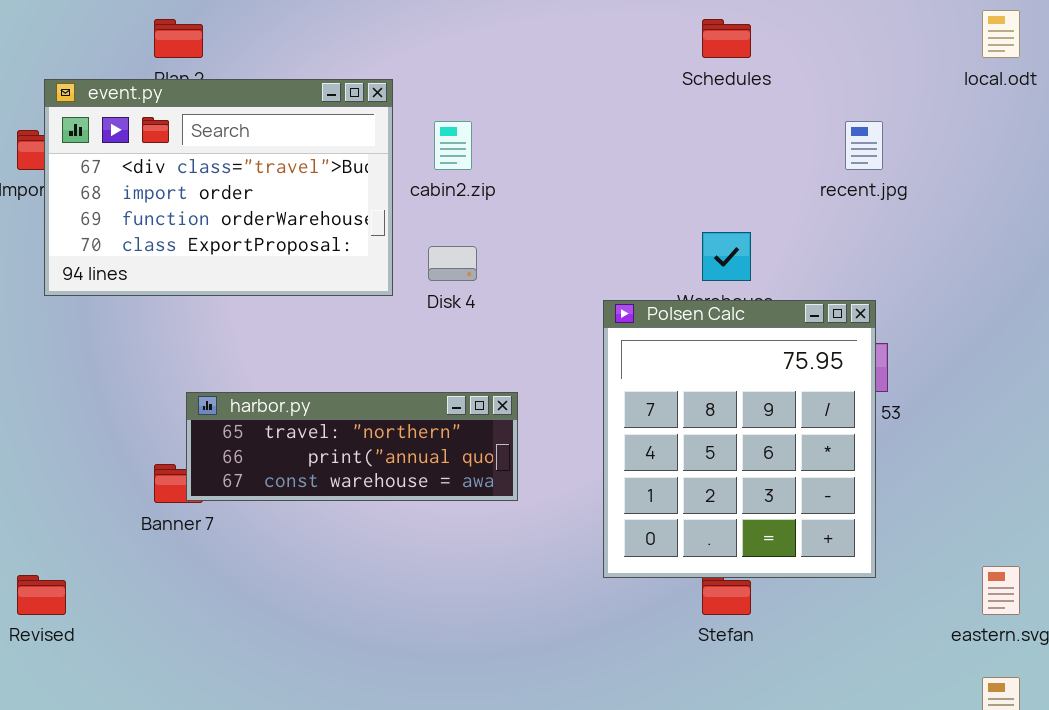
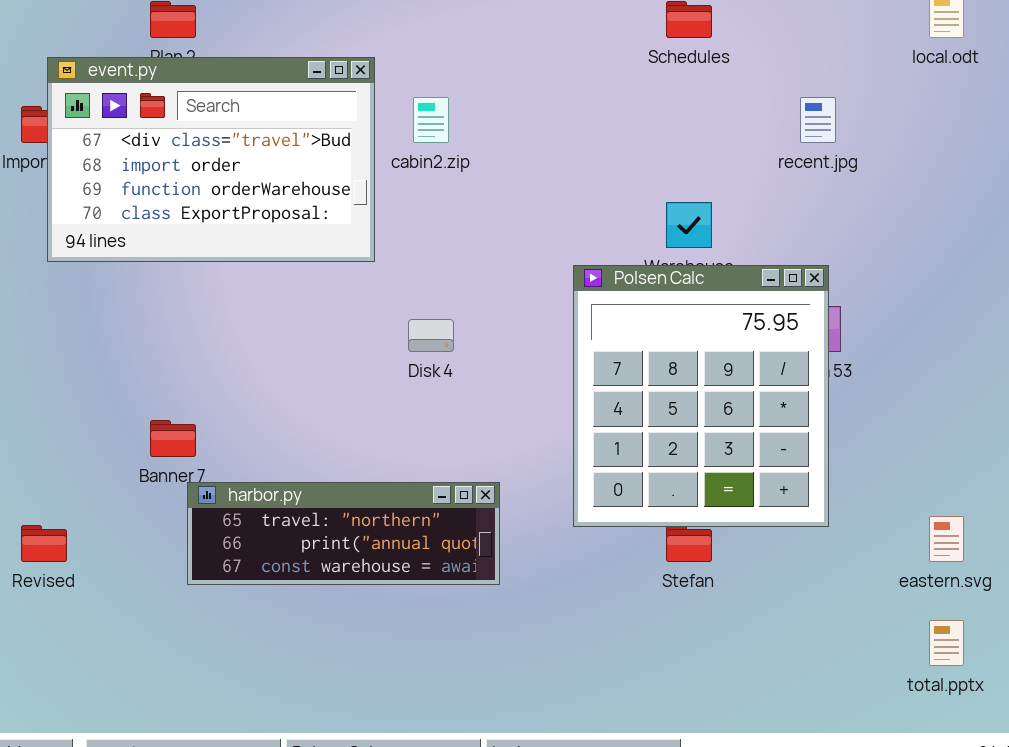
Disk 4: [428,246,477,281] -> [408,319,454,352], moved
harbor.py: [186,392,518,501] -> [187,482,500,585], moved

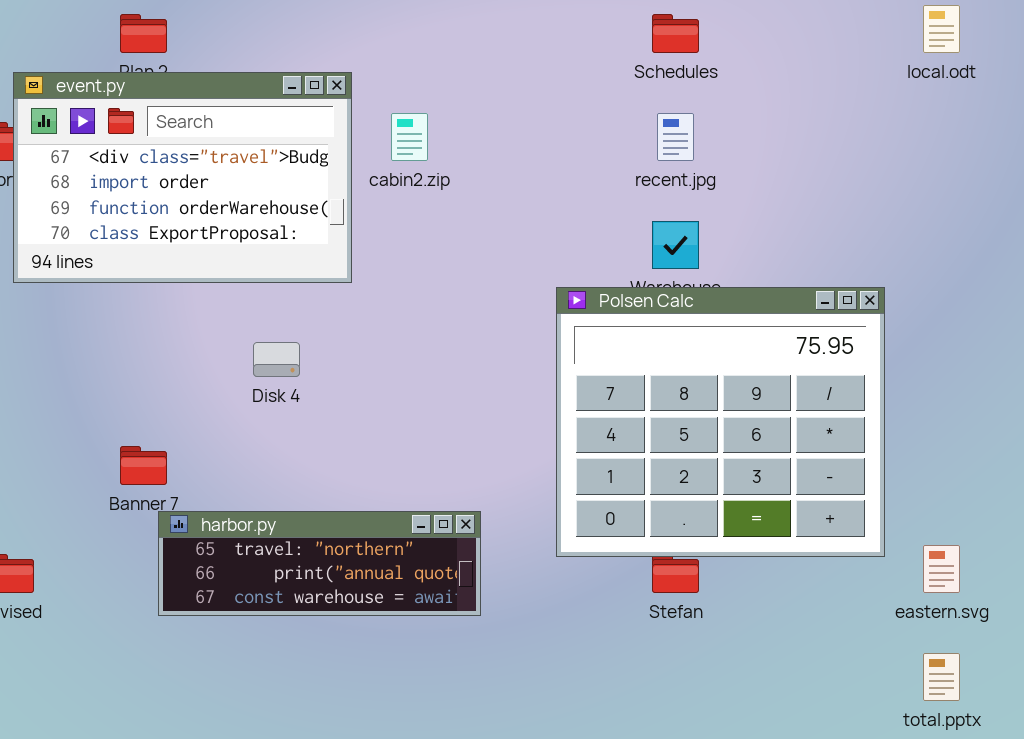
recent.jpg: [800,97,836,143] -> [657,113,694,161], moved
Polsen Calc: [573,265,829,527] -> [556,287,885,557], resized
Disk 4: [408,319,454,352] -> [253,342,300,377], moved

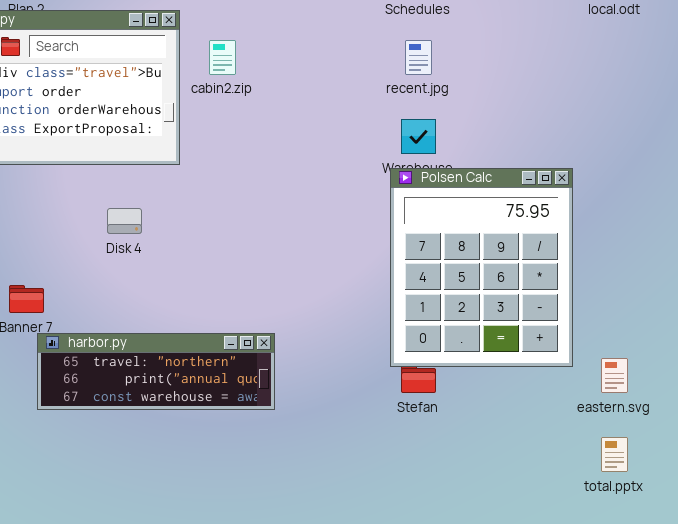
Polsen Calc: [556,287,885,557] -> [390,168,573,367], resized

